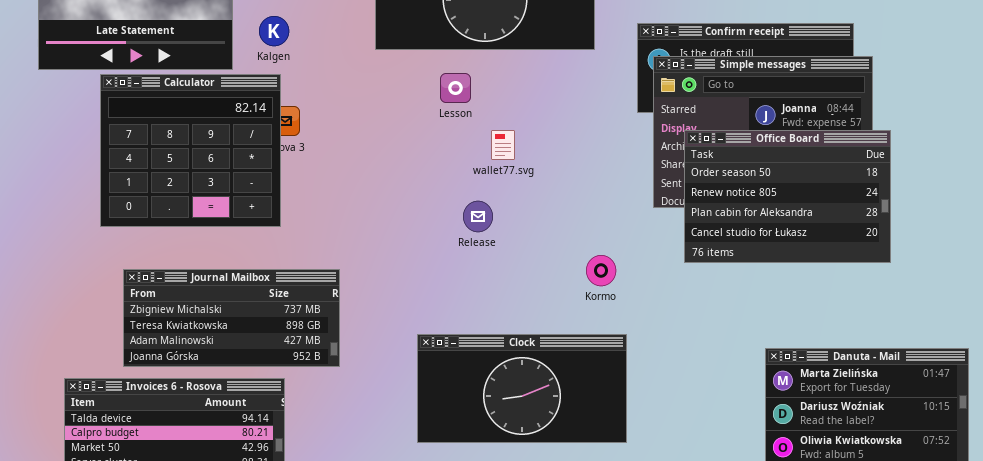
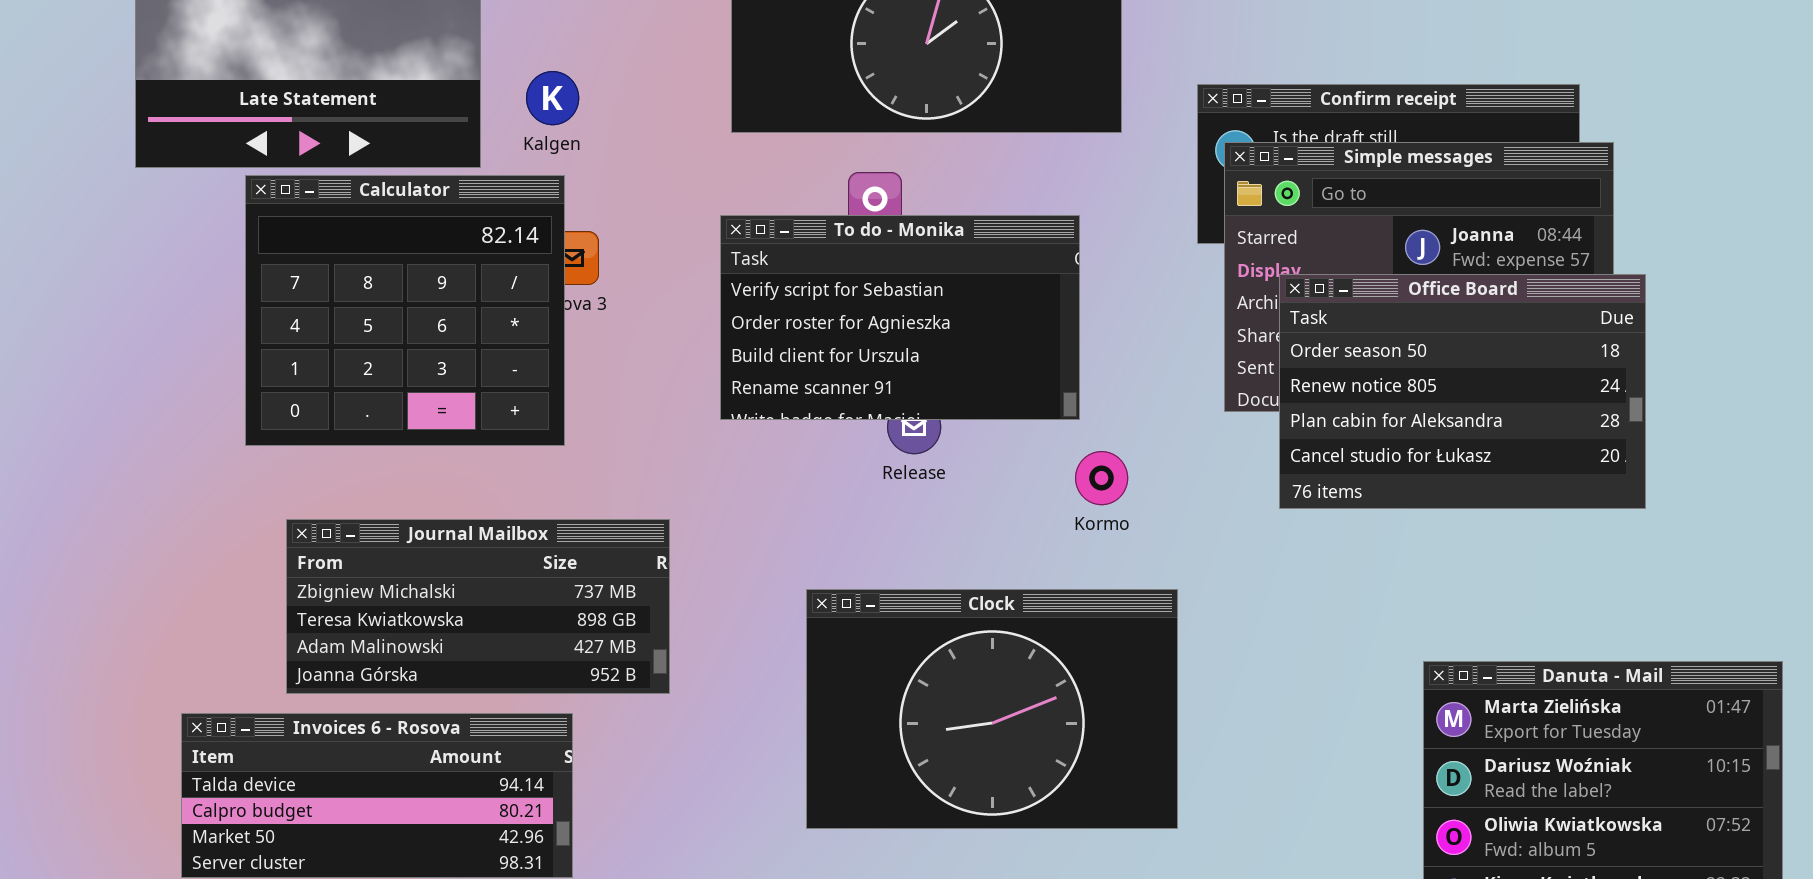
To do - Monika: none -> [720,215,1080,420], opened
Kormo: [586,255,616,286] -> [1075,451,1128,505], moved
Clock: [417,334,627,443] -> [806,589,1178,829], resized

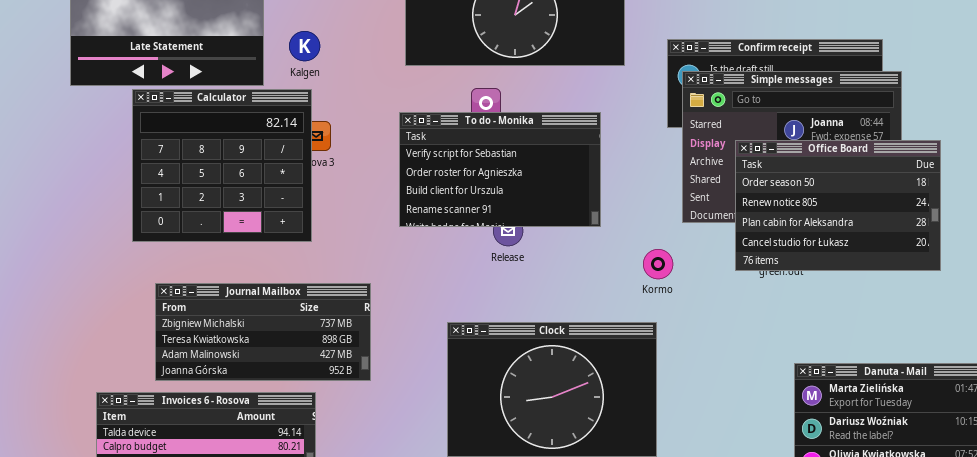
Office Board: [1279,274,1646,509] -> [735,140,941,271], moved
Kormo: [1075,451,1128,505] -> [643,249,673,279], moved

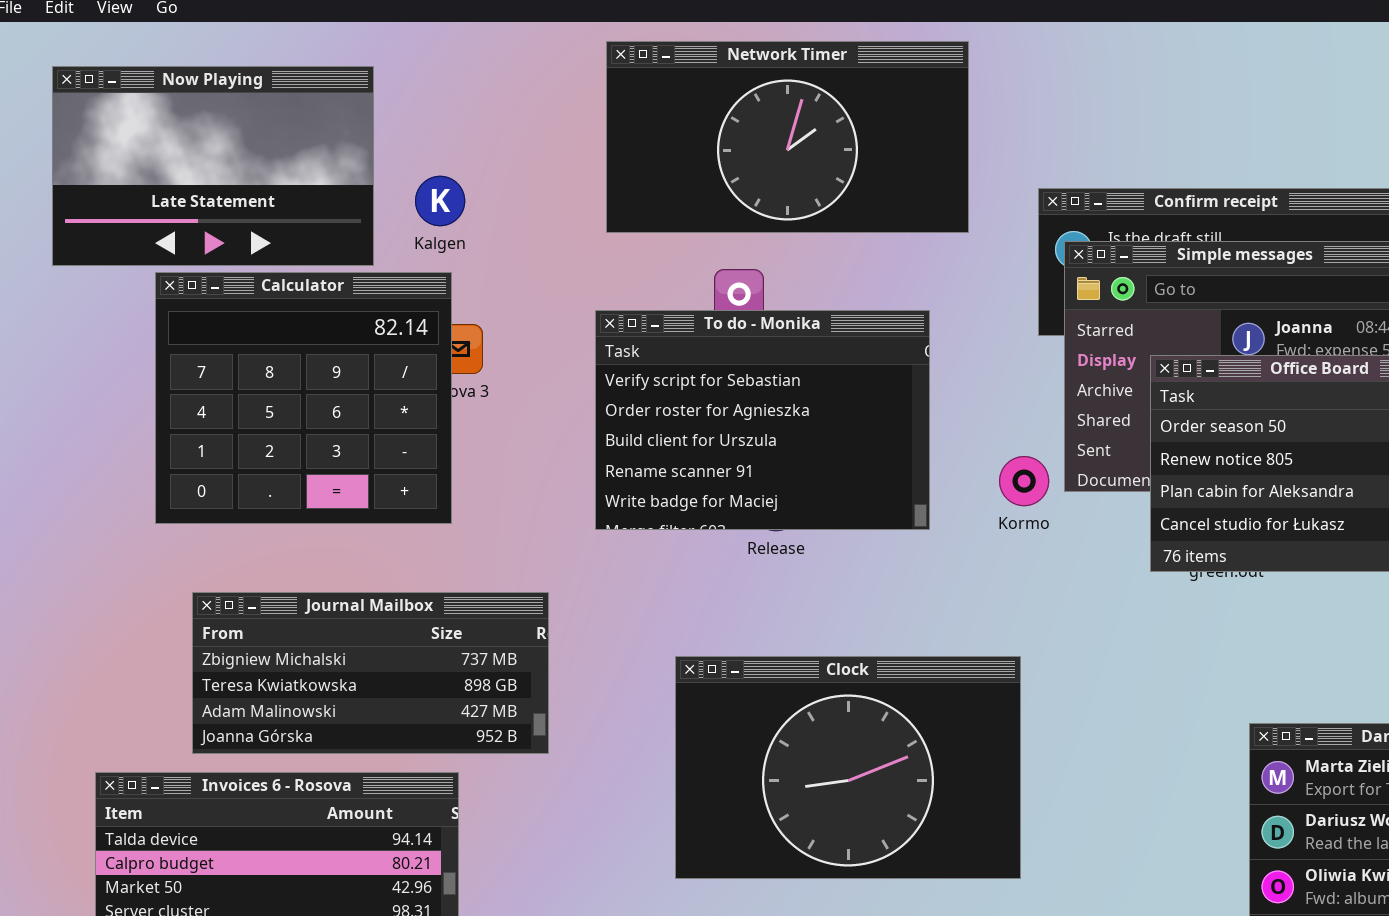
To do - Monika: [399,112,601,227] -> [595,310,930,530], resized
Kormo: [643,249,673,279] -> [999,456,1049,506], moved

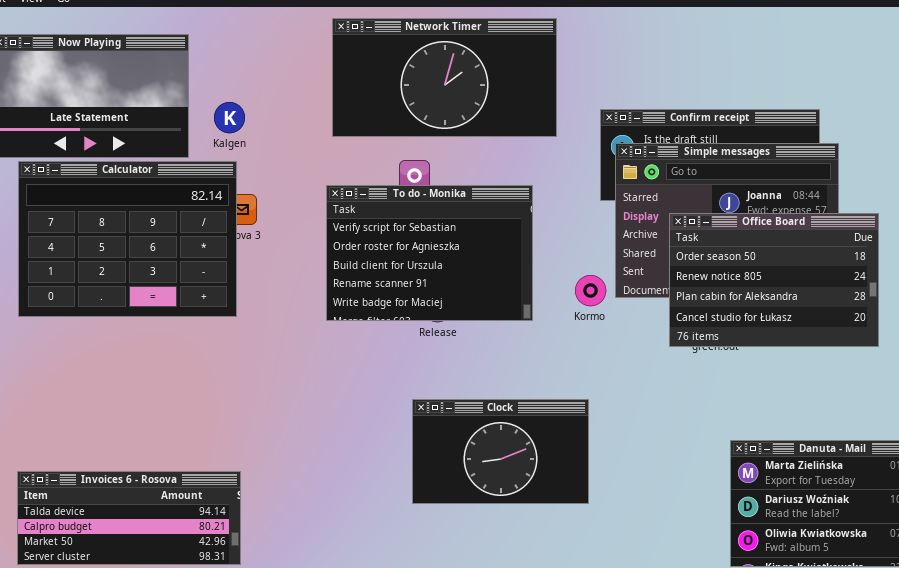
Calculator: [155,272,452,524] -> [18,161,237,317], resized
Journal Mailbox: [192,592,549,754] -> none, closed
Clock: [675,656,1021,879] -> [412,399,589,504], resized

